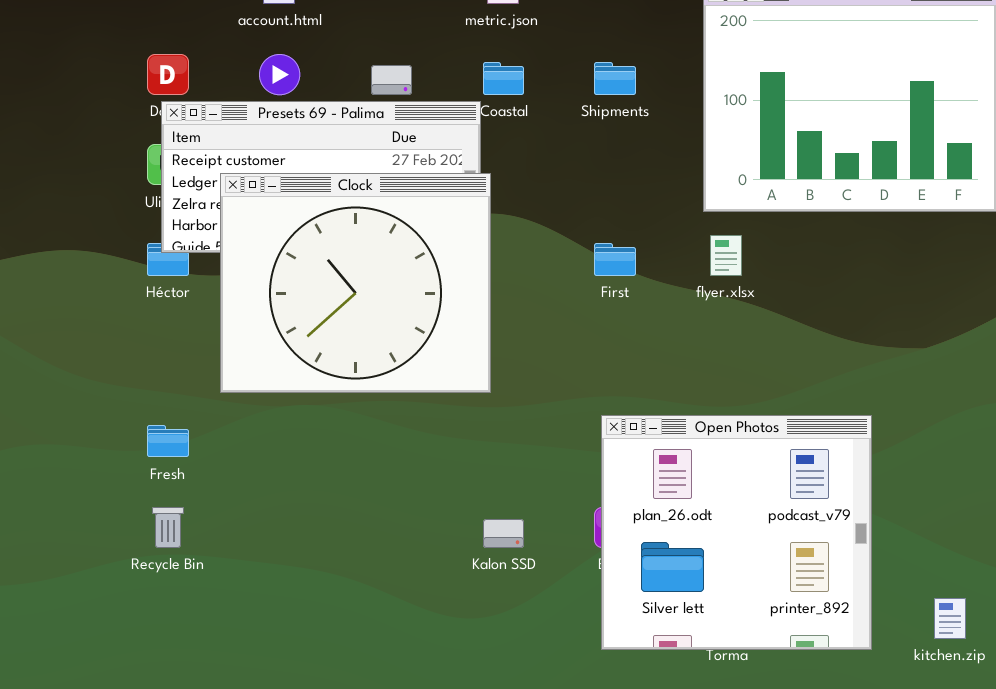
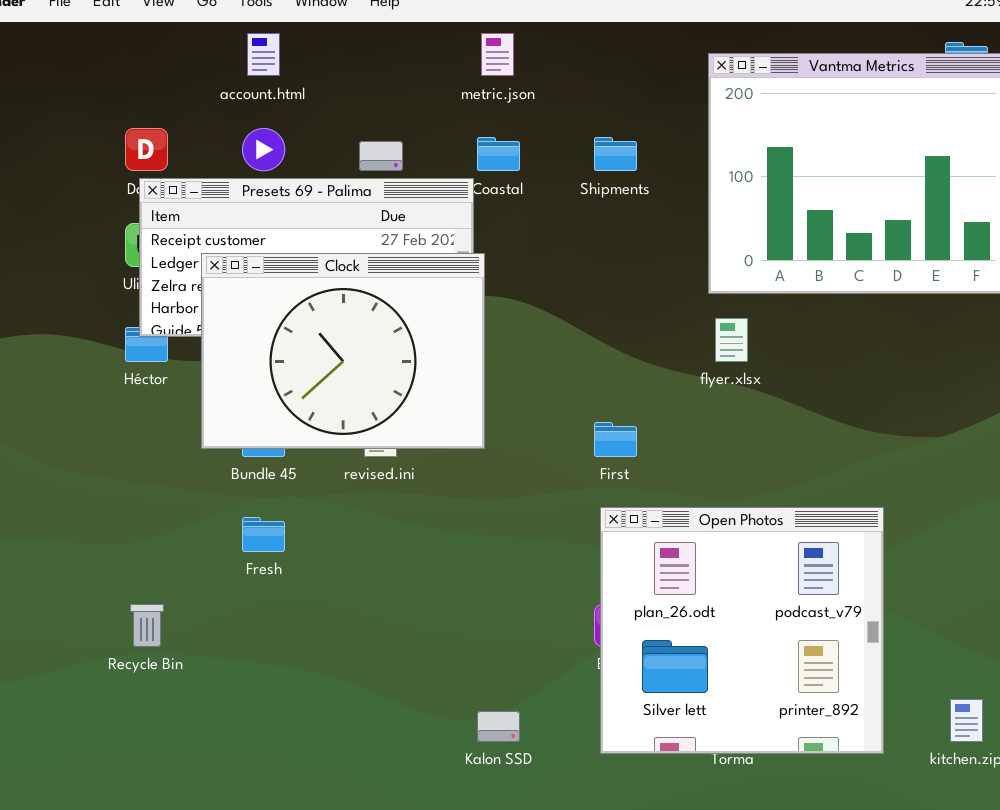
Clock: [220,173,491,393] -> [201,253,485,449], resized
First: [594,243,636,276] -> [594,422,637,457], moved
Fresh: [147,425,189,457] -> [242,517,285,552], moved
Kalon SSD: [483,519,524,548] -> [477,711,520,742], moved

